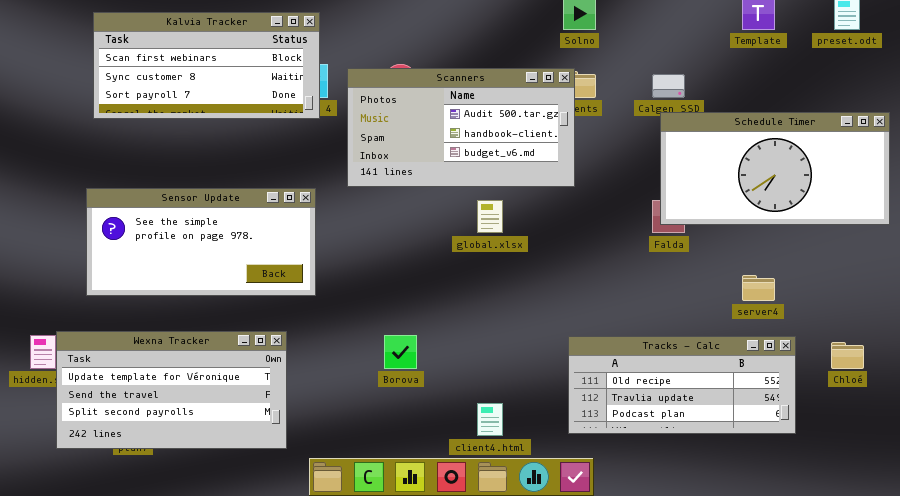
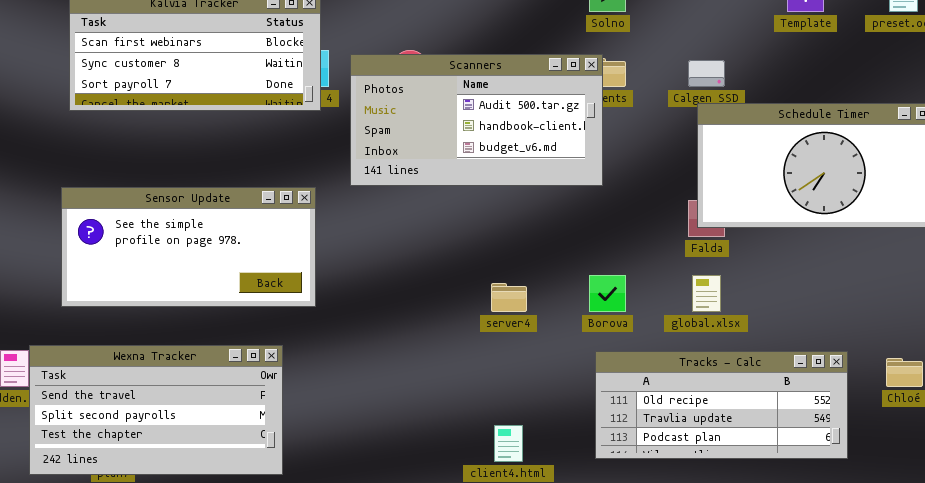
global.xlsx: [477,200,503,233] -> [692,275,721,312], moved
server4: [742,275,775,301] -> [491,283,527,312], moved
Wexna Tracker: [56,331,287,449] -> [29,345,283,475], scrolled down 1 row
Borova: [384,335,417,369] -> [589,275,626,312], moved

